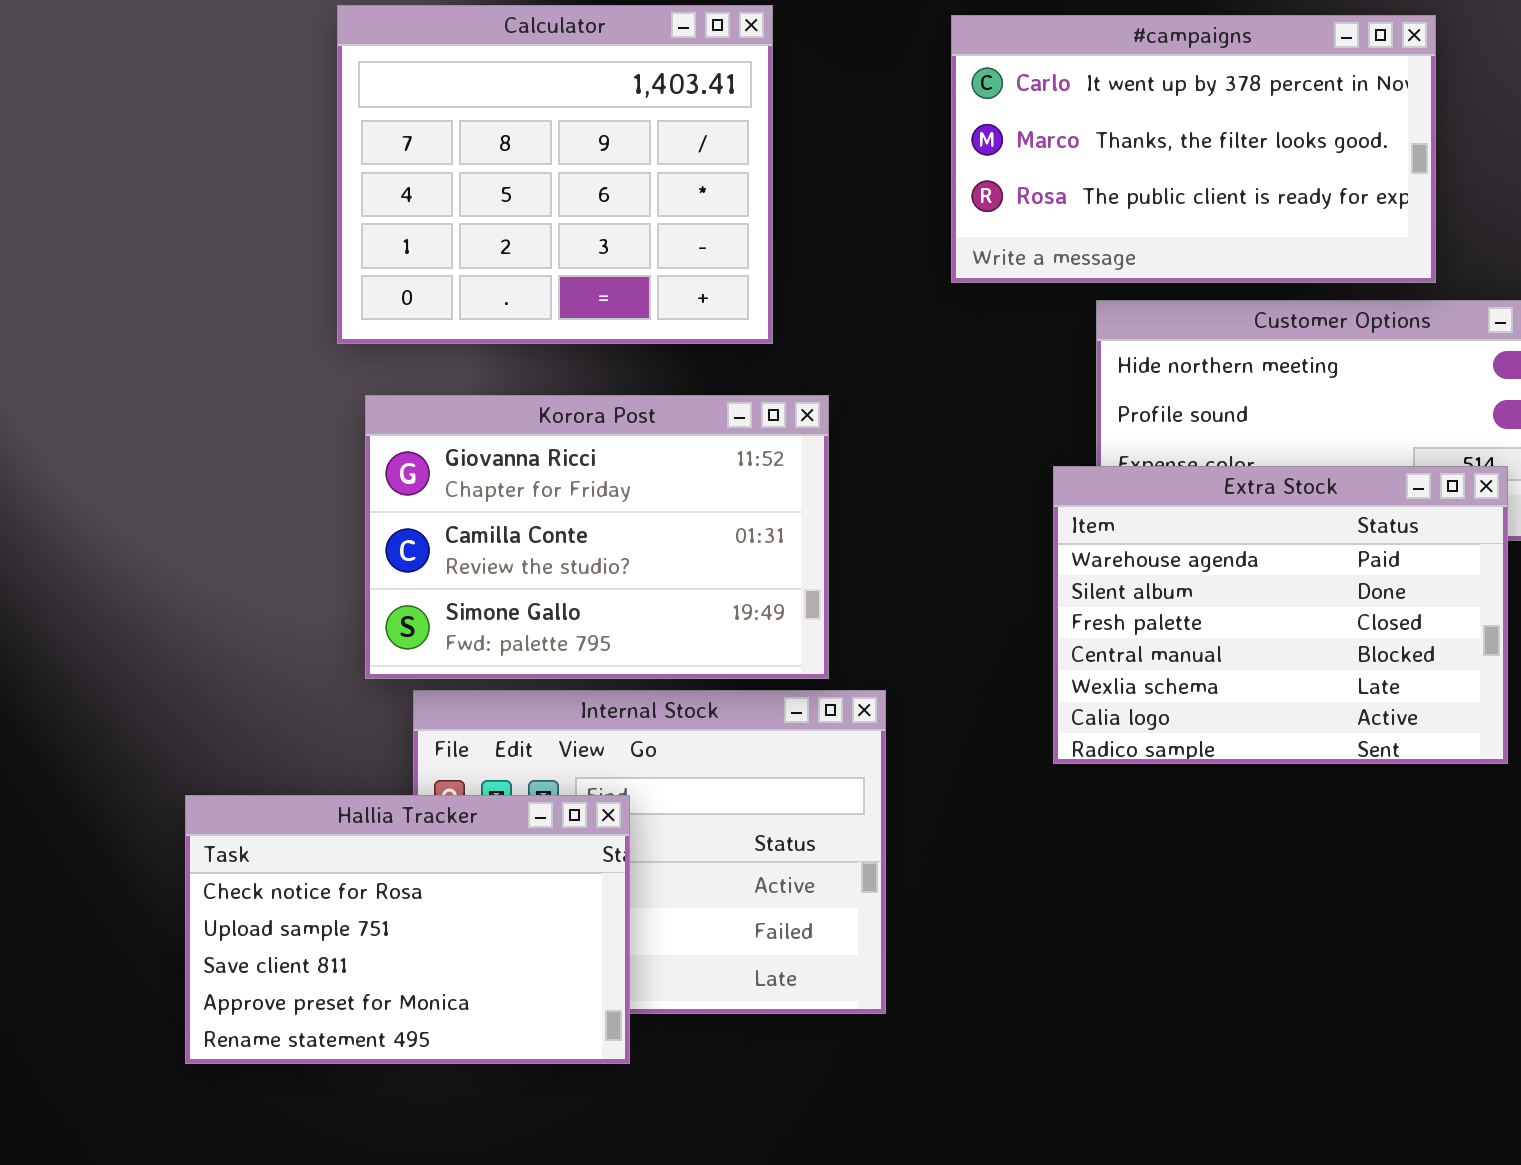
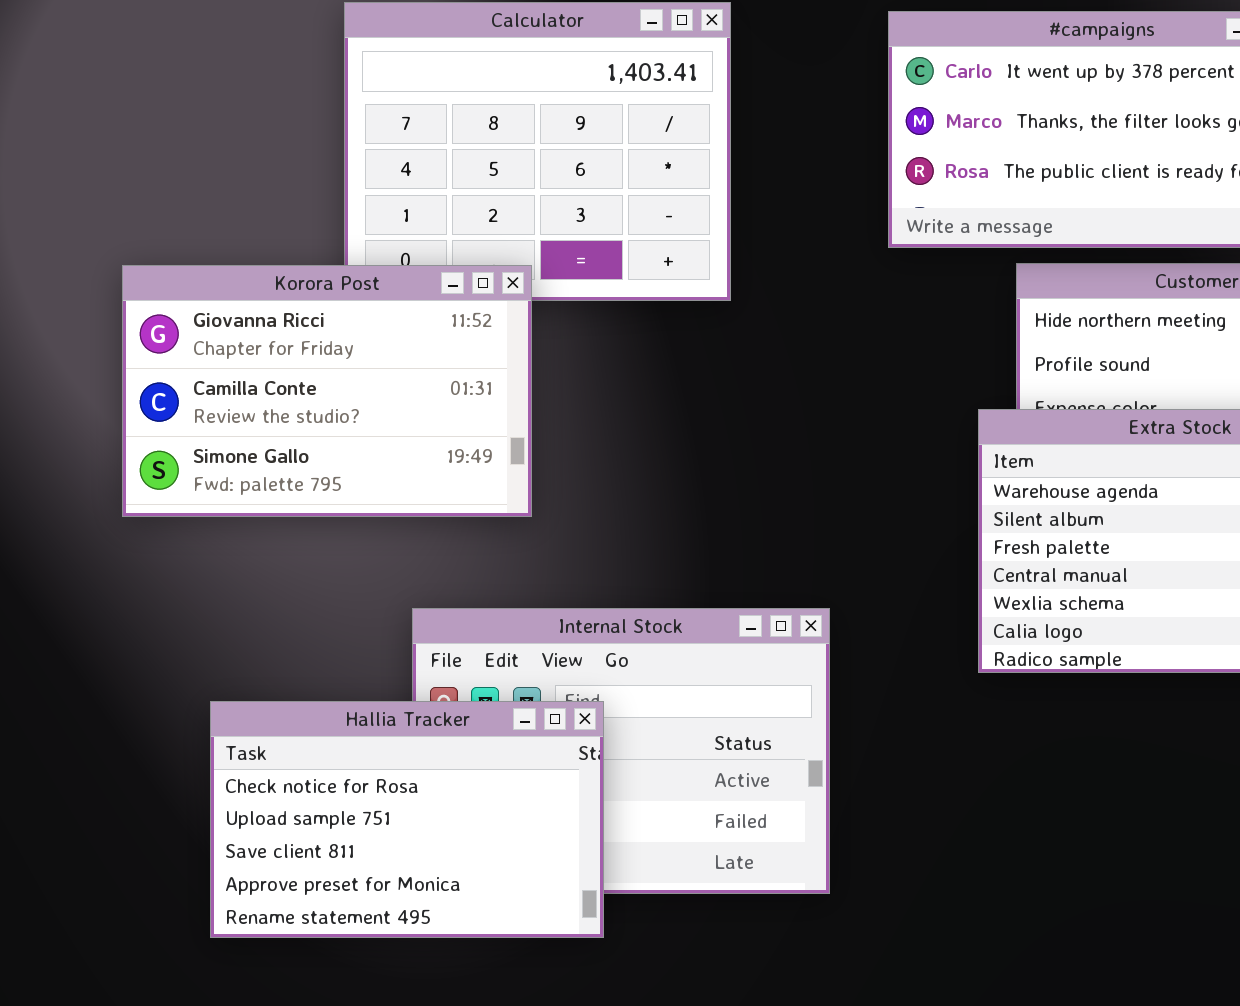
Korora Post: [365,395,829,679] -> [122,265,532,517], moved

